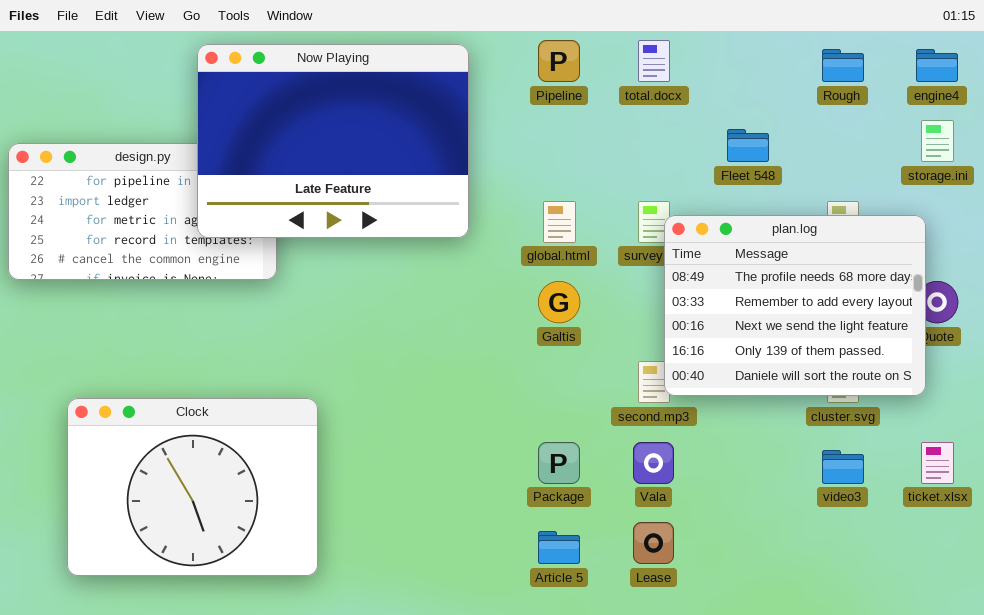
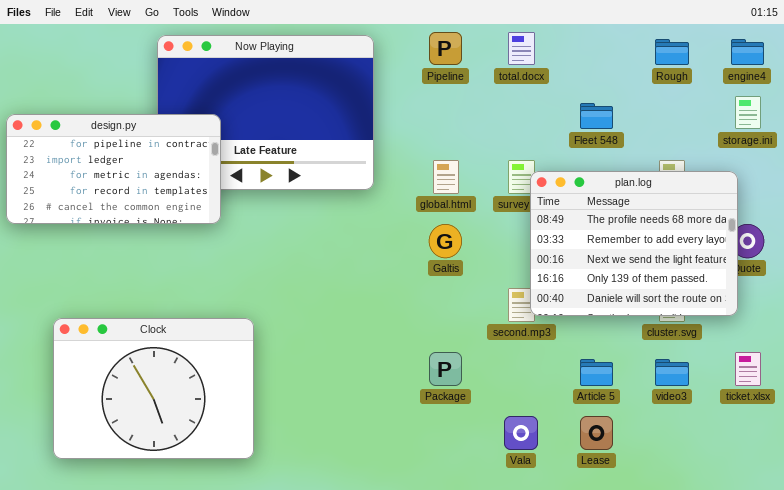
design.py: [8,143,277,280] -> [6,114,221,224], raised
Vala: [633,442,674,484] -> [504,416,538,450], moved
Lease: [633,522,674,564] -> [580,416,613,450], moved
Article 5: [538,531,580,564] -> [580,359,613,386], moved

